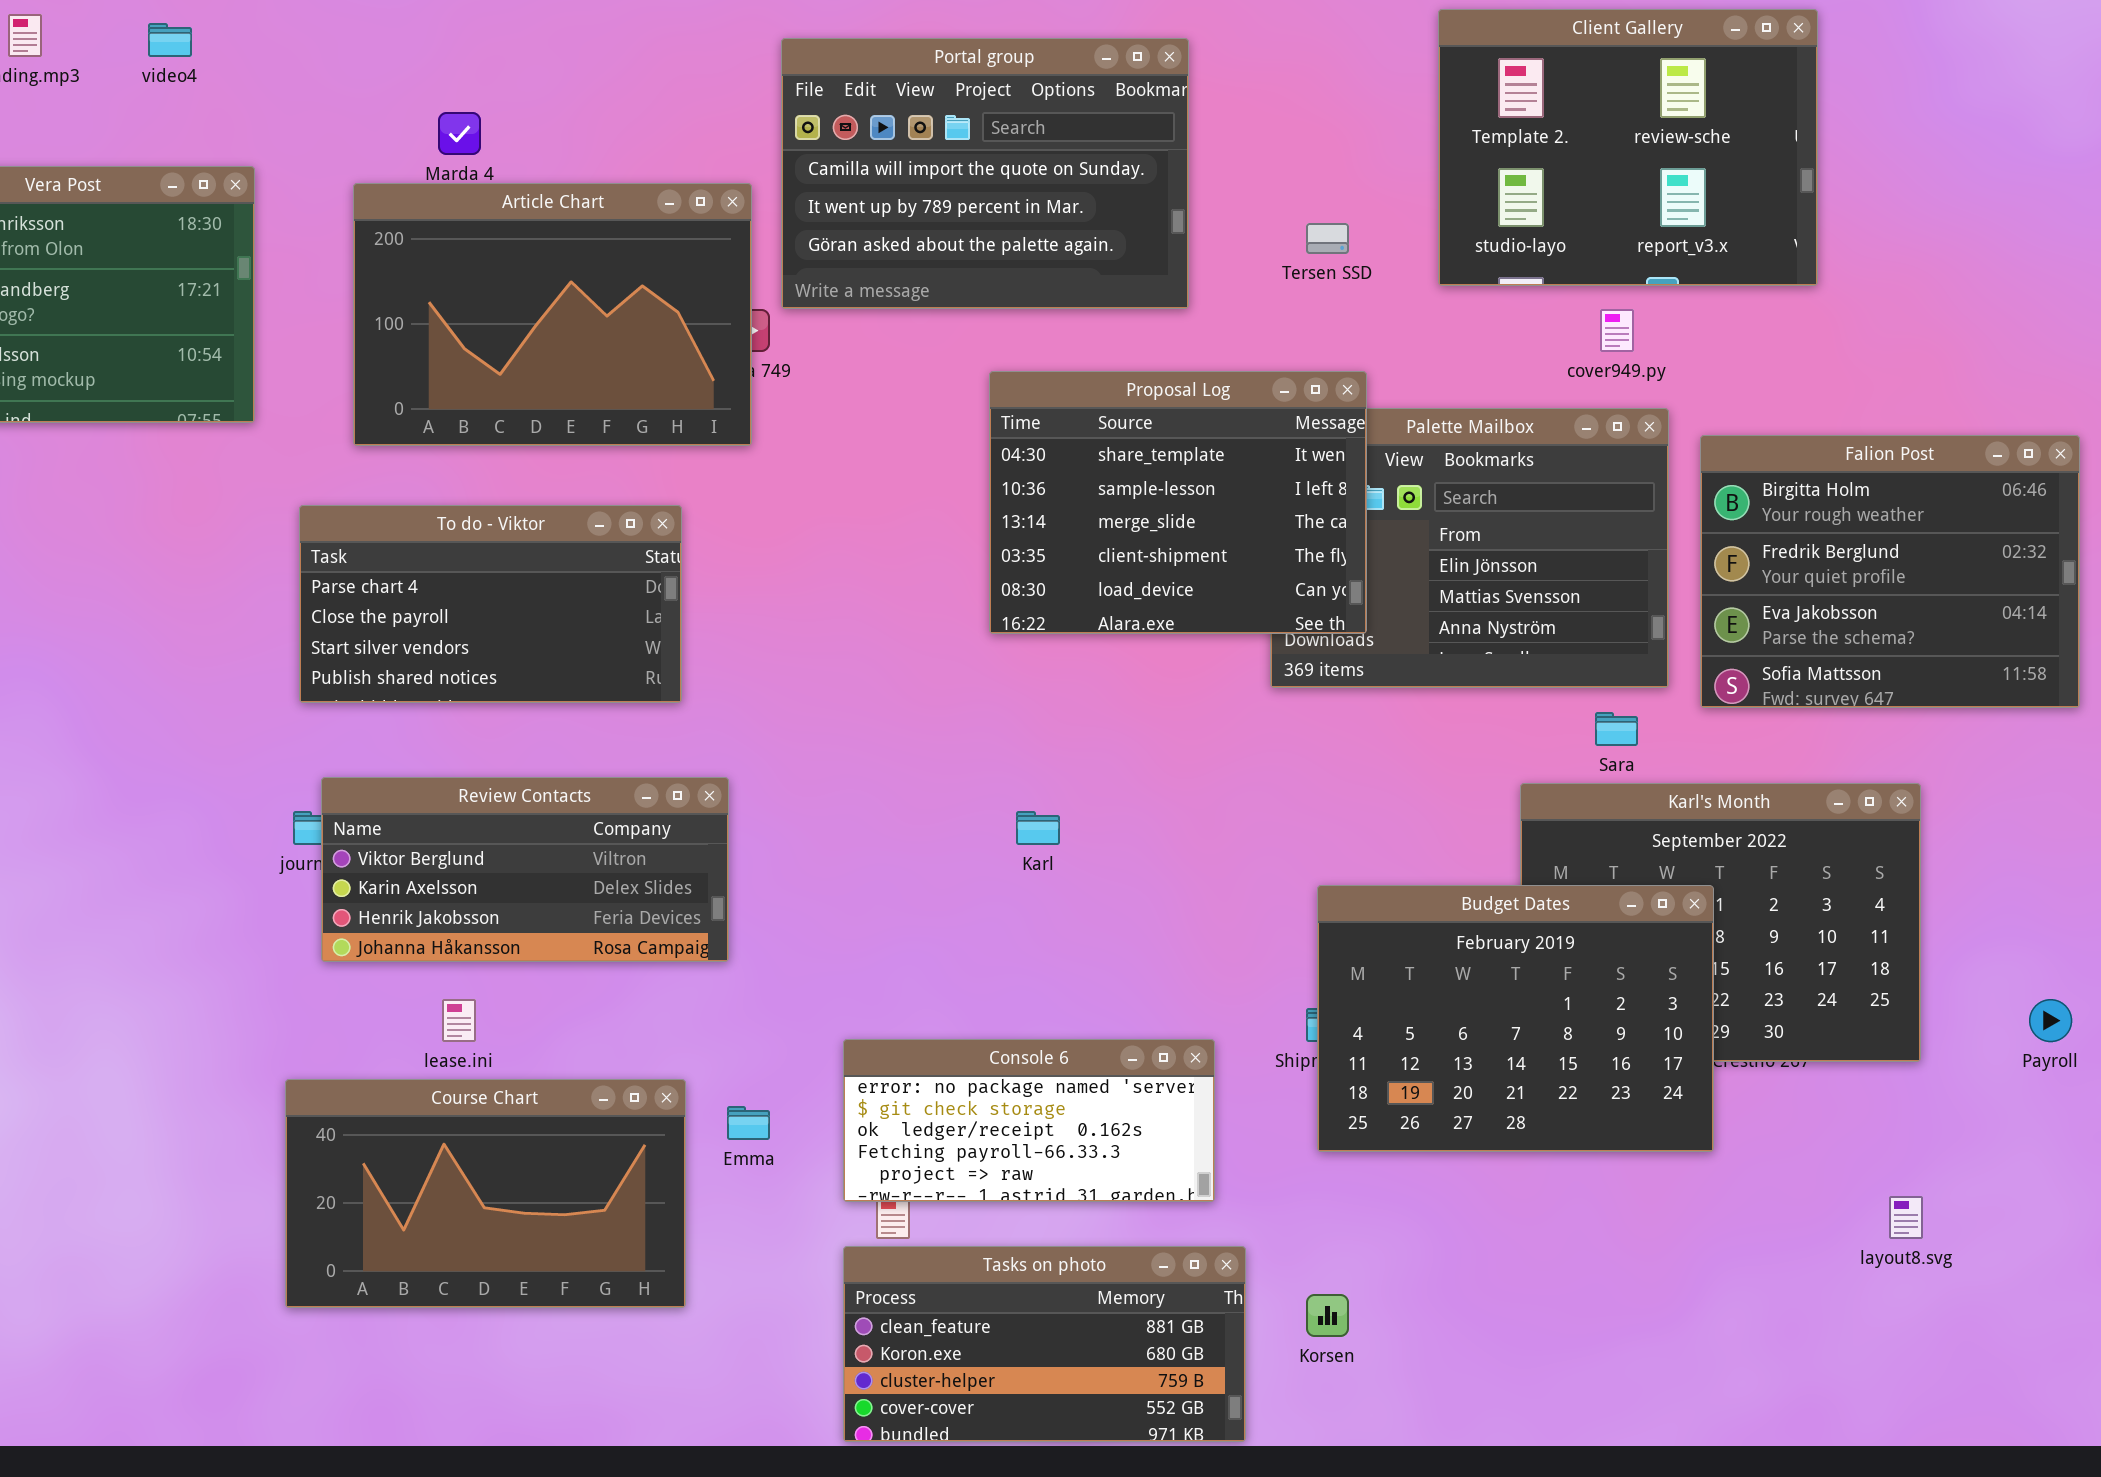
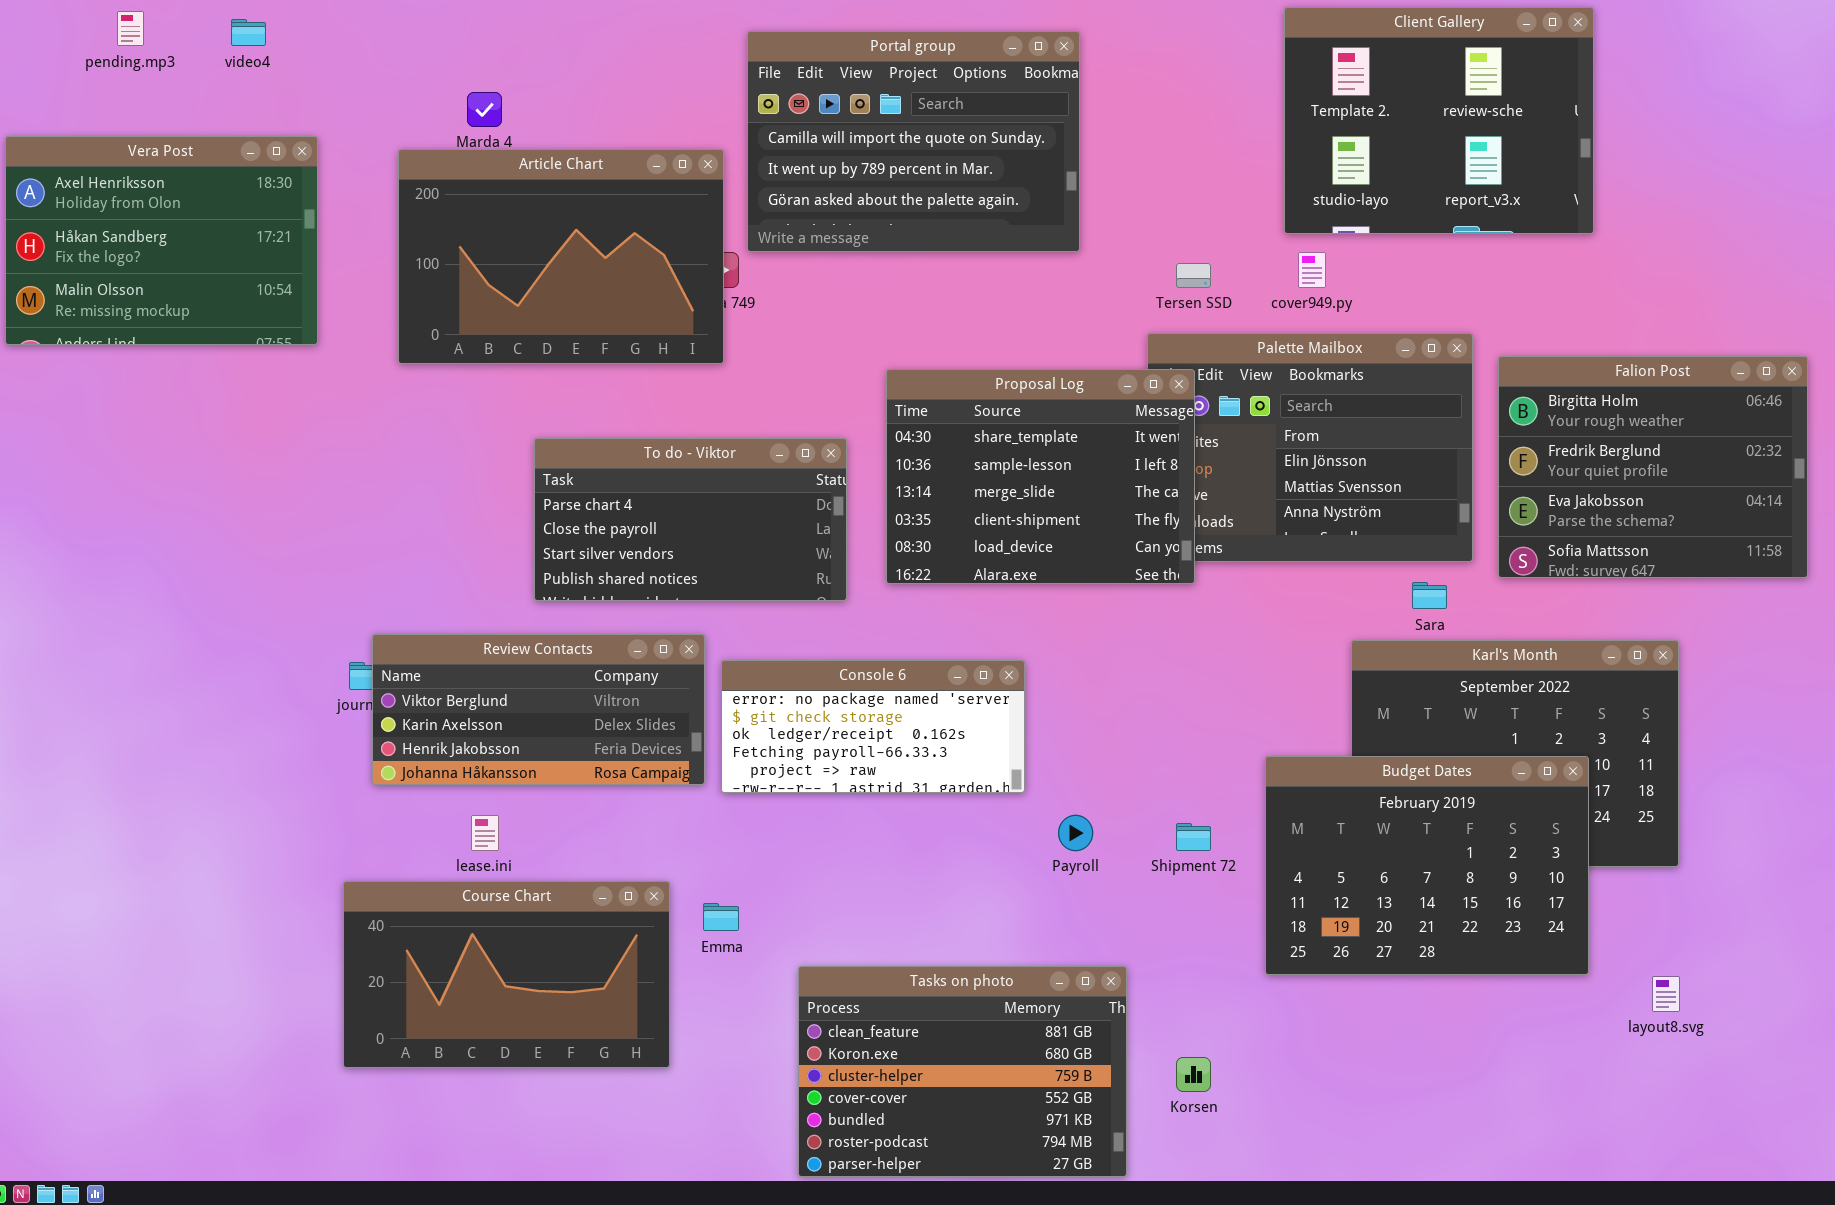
Tersen SSD: [1306,223,1349,254] -> [1176,263,1211,288], moved
cover949.py: [1600,309,1634,352] -> [1298,252,1326,288], moved
Proposal Log: [989,371,1367,634] -> [886,369,1195,584], moved
To do - Viktor: [299,505,682,703] -> [534,438,847,601], moved
Budget Dates: [1317,885,1714,1152] -> [1265,756,1589,975], moved
Payroll: [2029,999,2072,1042] -> [1058,815,1093,851], moved
Console 6: [843,1039,1215,1202] -> [721,660,1025,793], moved
Tasks on photo: [843,1246,1246,1442] -> [798,966,1127,1177], resized

